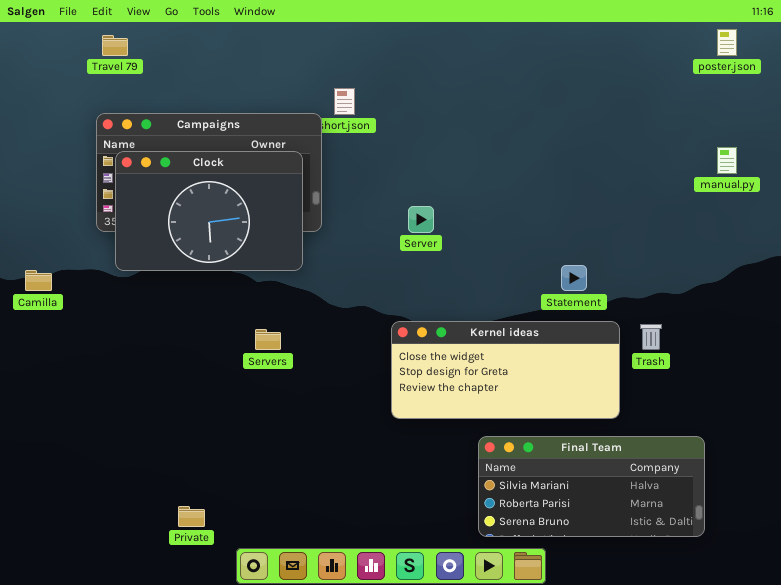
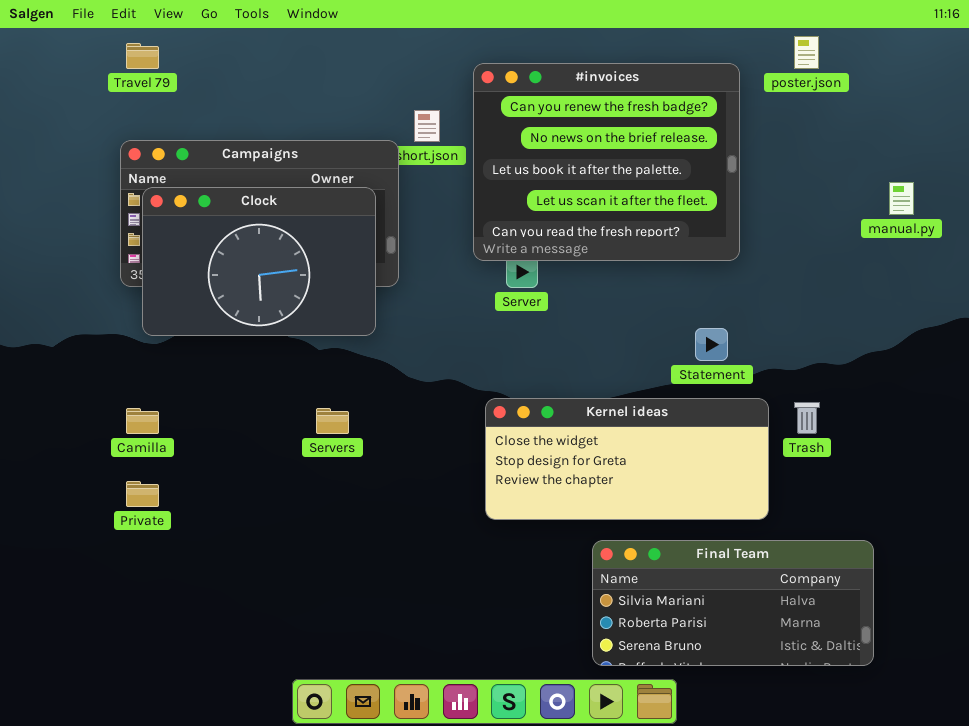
poster.json: [717,29,737,56] -> [794,36,819,69], moved
#invoices: none -> [473,63,740,261], opened
Camilla: [25,270,52,291] -> [126,408,159,434], moved
Private: [178,506,205,527] -> [126,481,159,507], moved

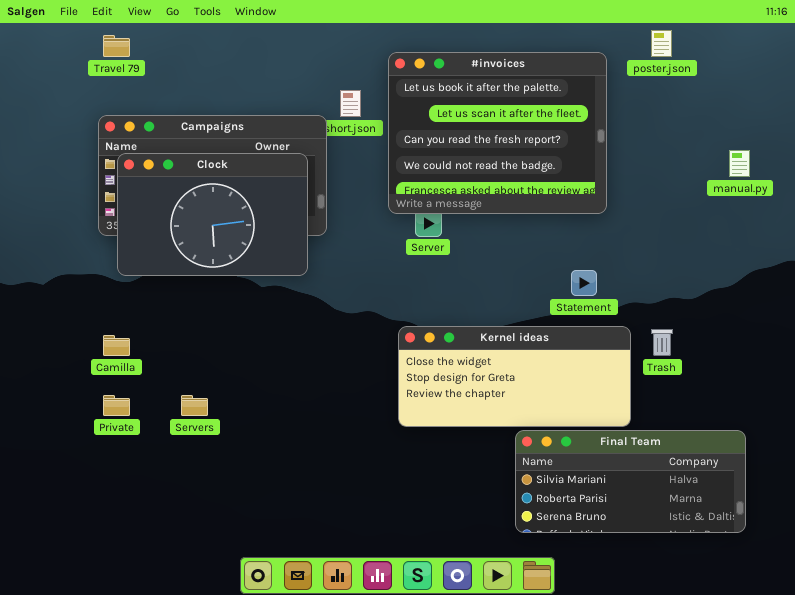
#invoices: [473,63,740,261] -> [388,52,607,214], scrolled down 2 rows
Servers: [316,408,349,434] -> [181,395,208,416], moved
Final Team: [592,540,874,666] -> [515,430,746,533], moved

